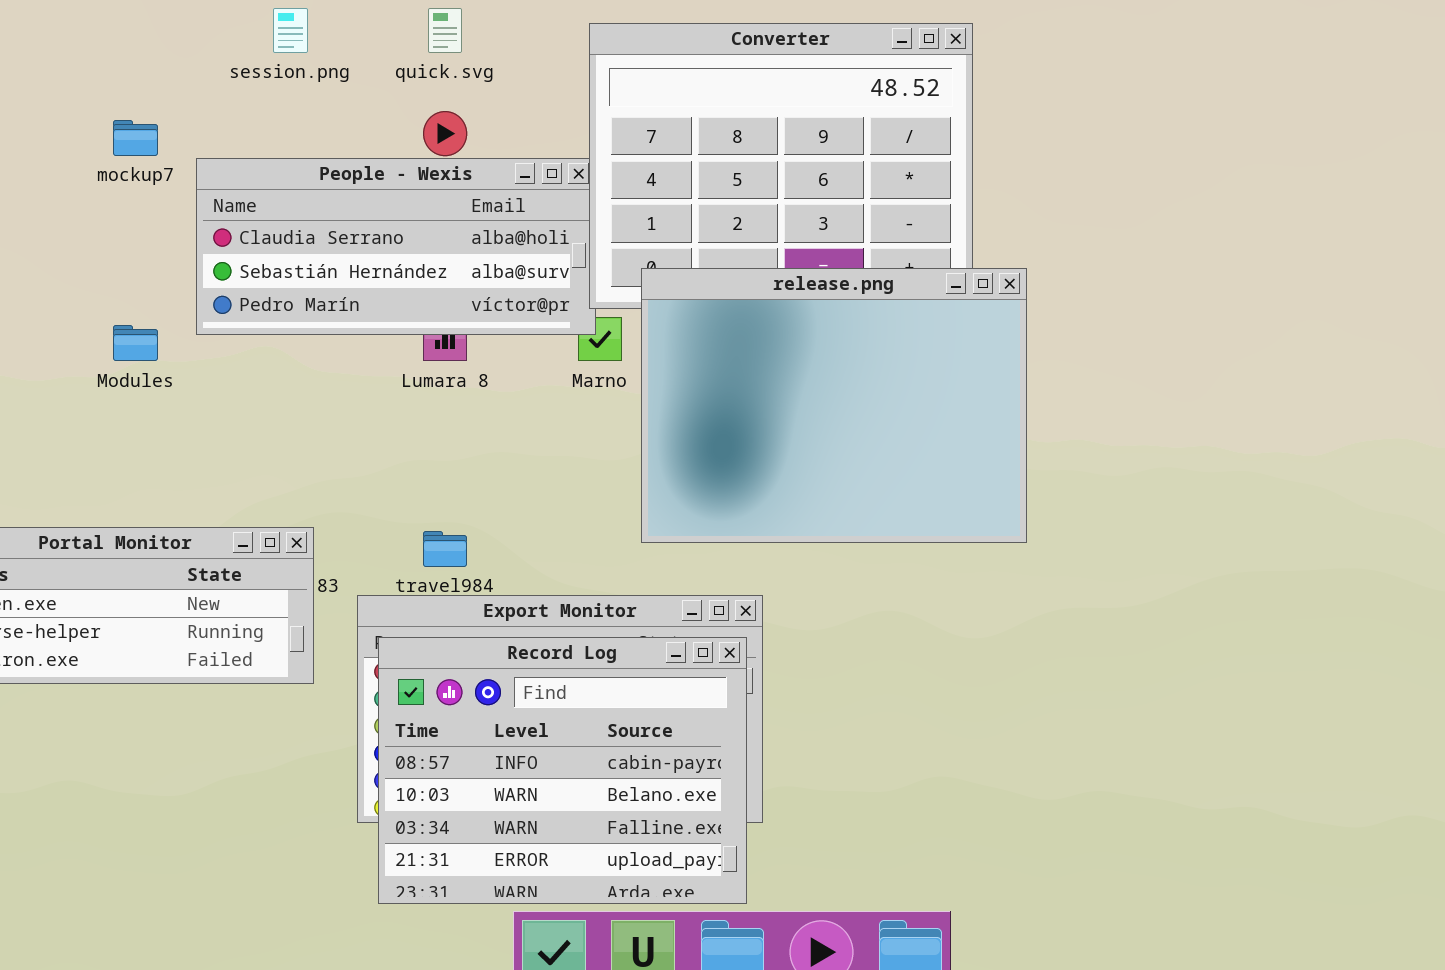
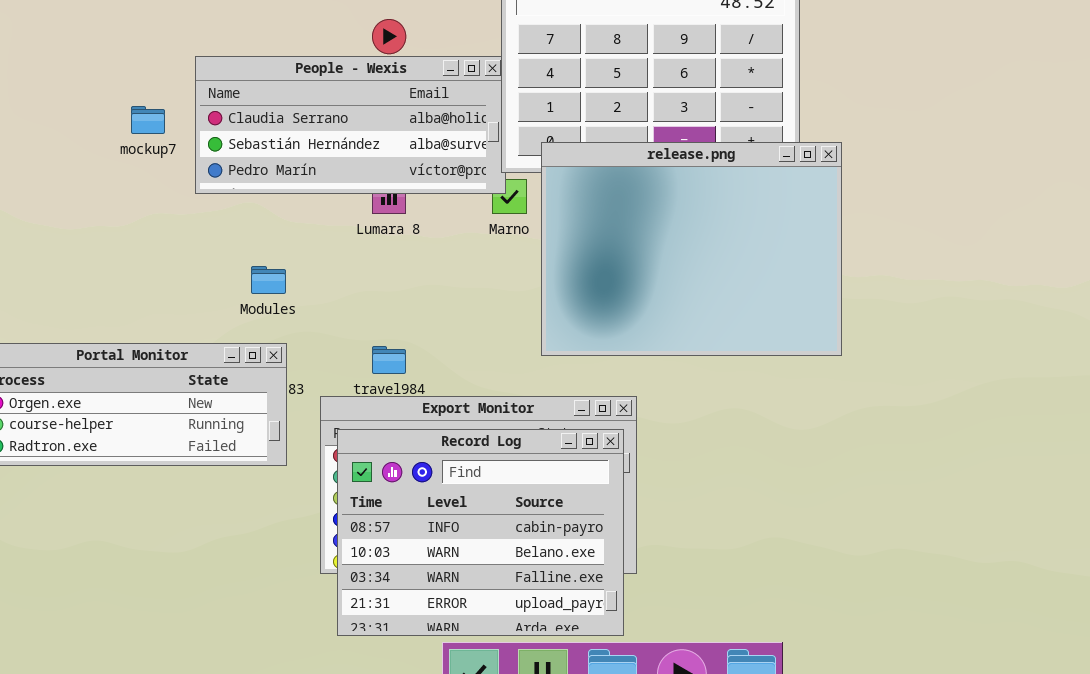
mockup7: [113,120,158,156] -> [131,106,165,134], moved
Modules: [113,325,158,361] -> [251,266,286,294], moved

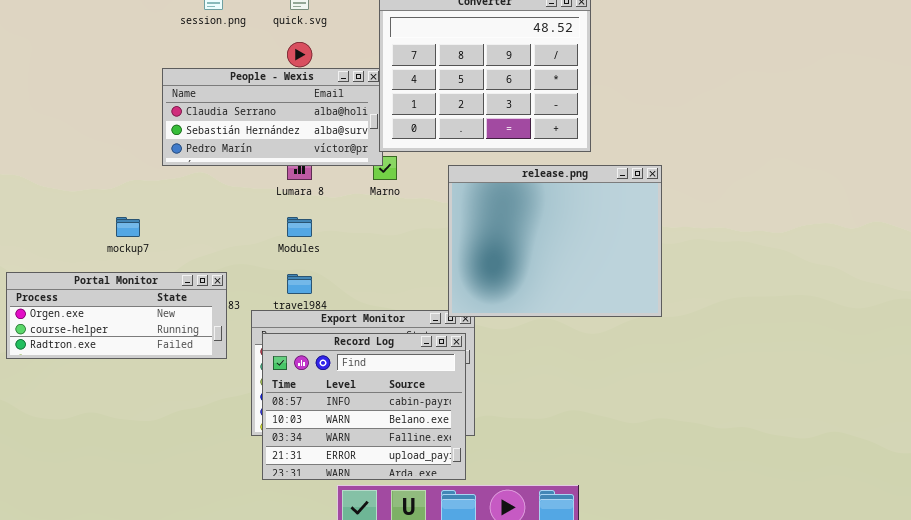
mockup7: [131,106,165,134] -> [116,217,140,237], moved
release.png: [541,142,842,356] -> [448,165,662,317], moved
Modules: [251,266,286,294] -> [287,217,312,237], moved

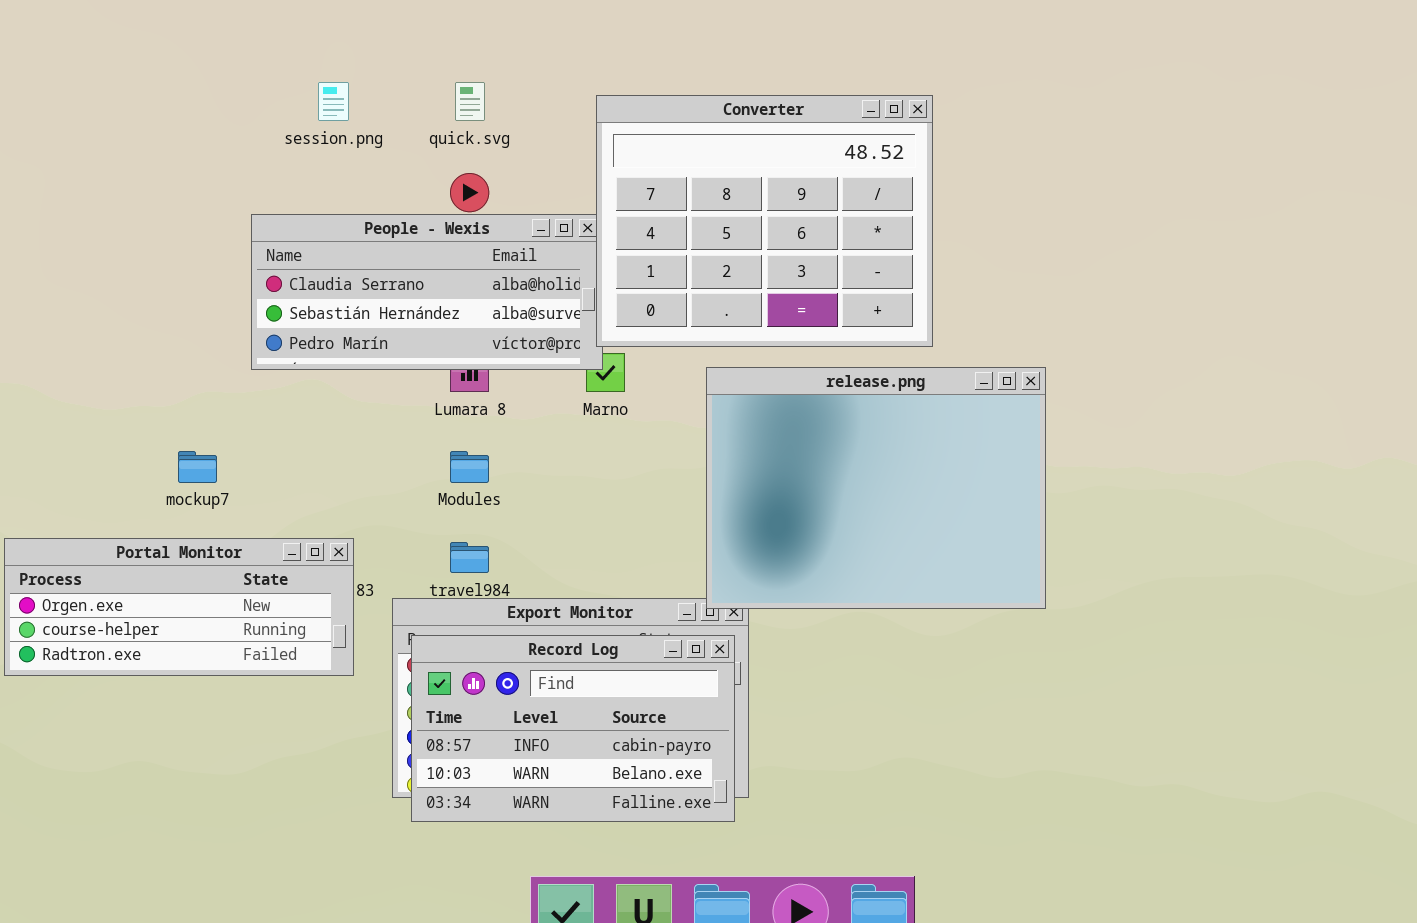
Record Log: [262,333,466,480] -> [411,635,735,822], resized

